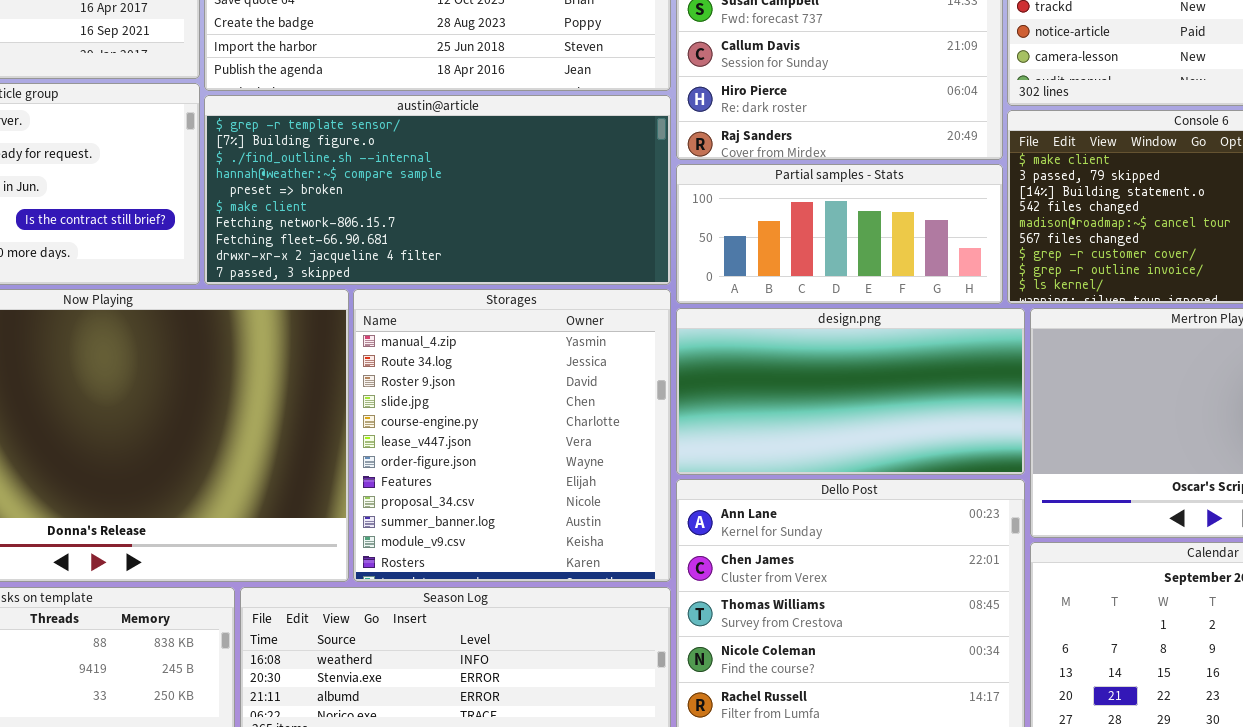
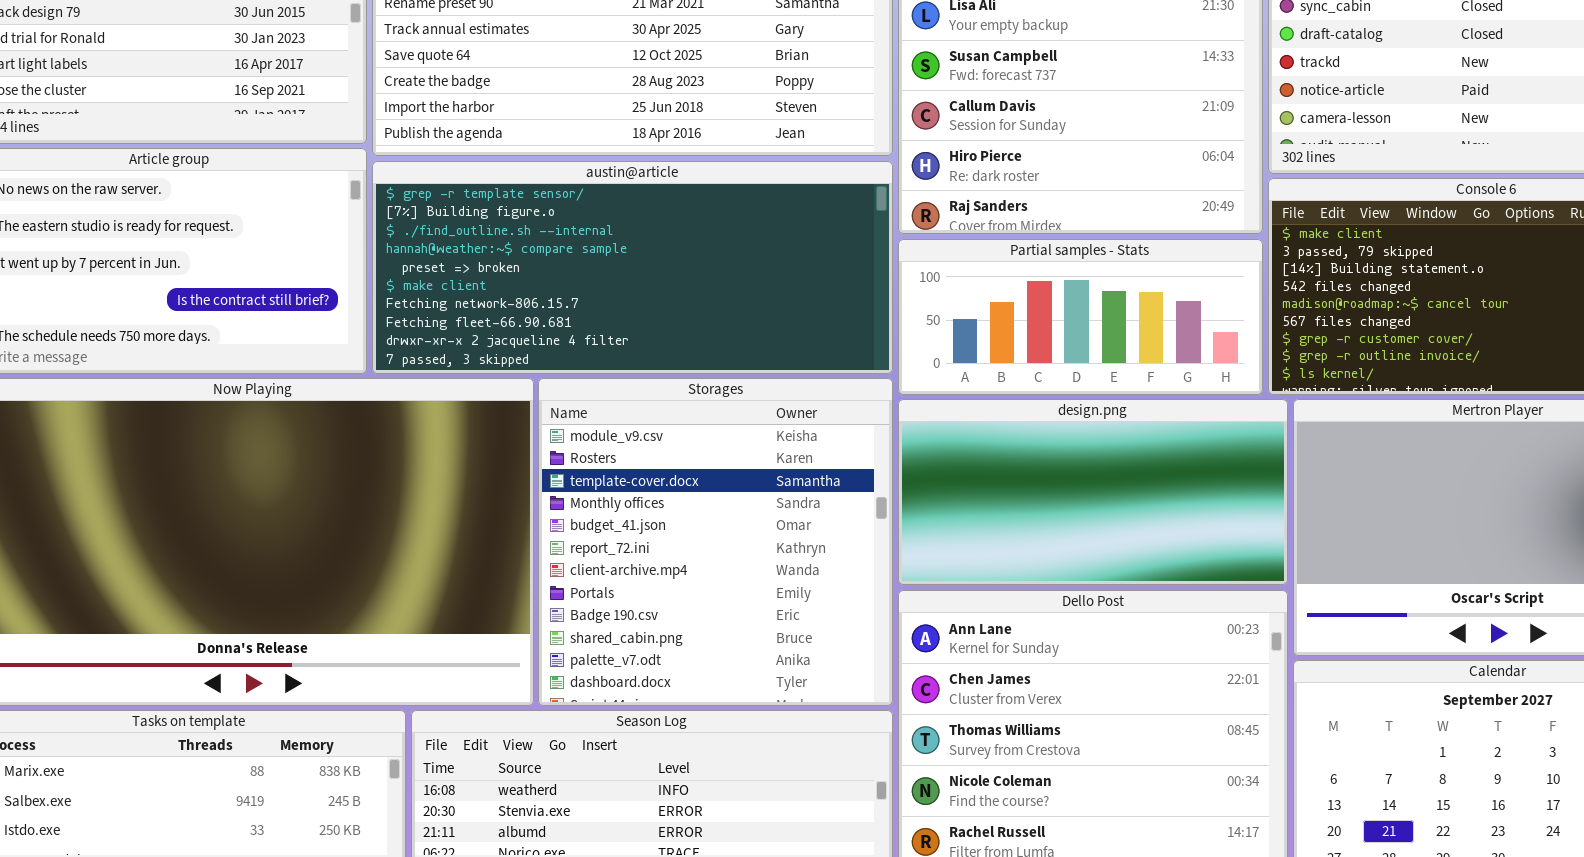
Storages: [353,289,671,582] -> [538,378,893,706], scrolled down 10 rows

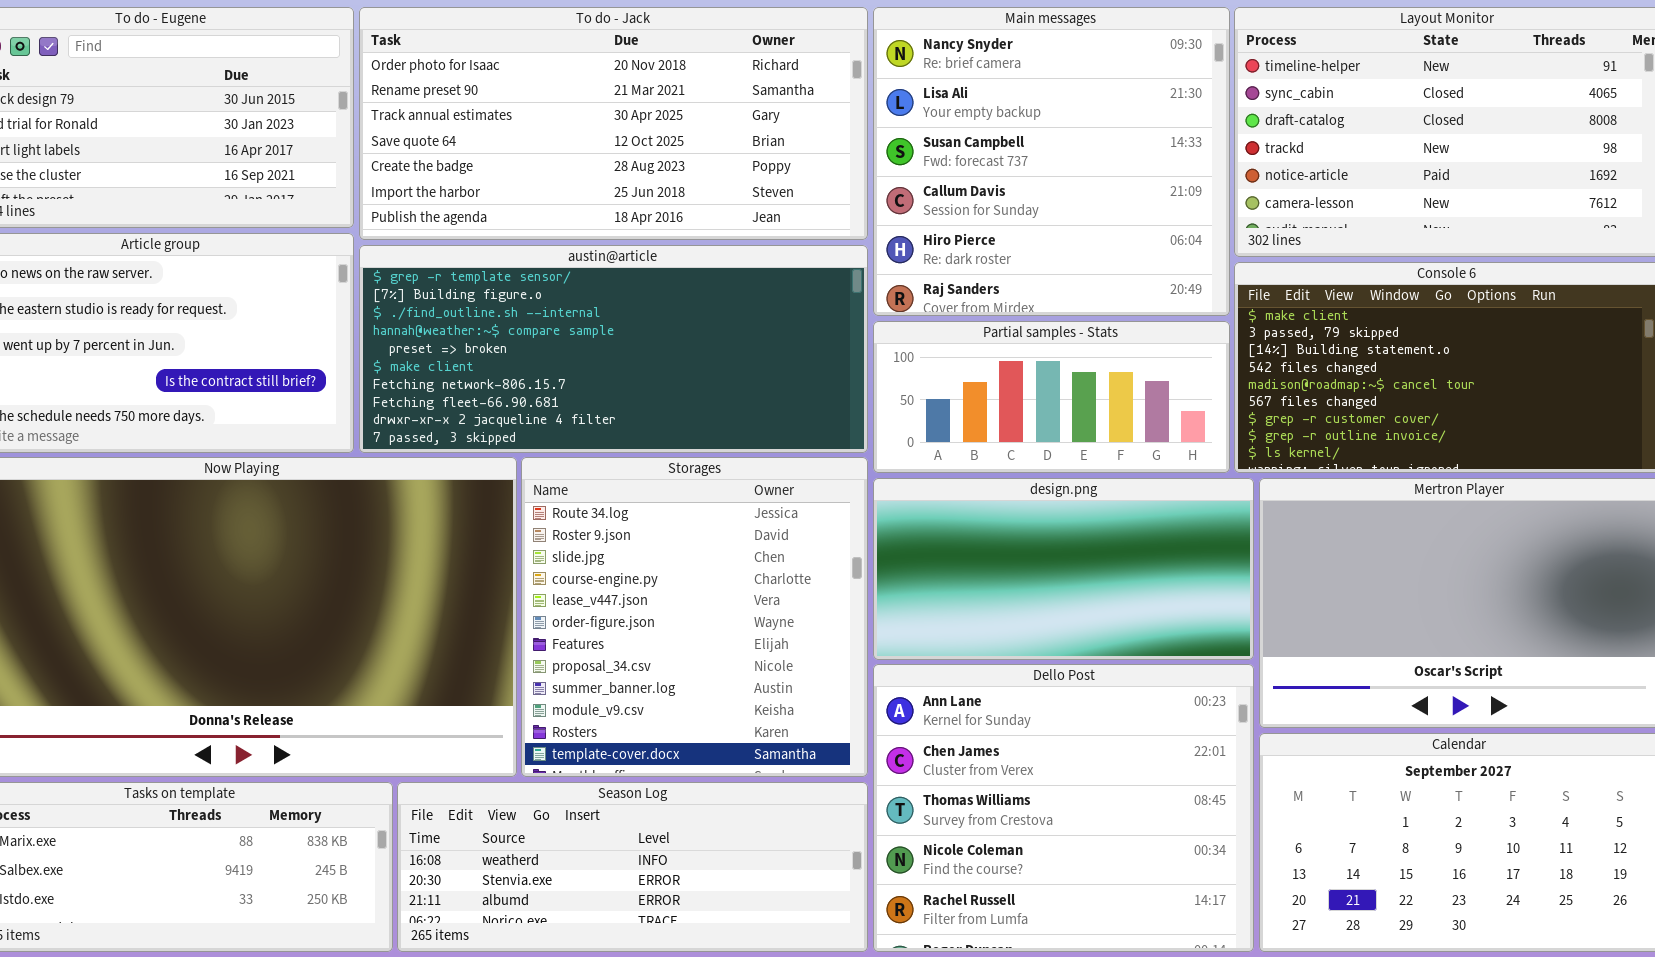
Storages: [538,378,893,706] -> [521,457,868,777], scrolled up 9 rows

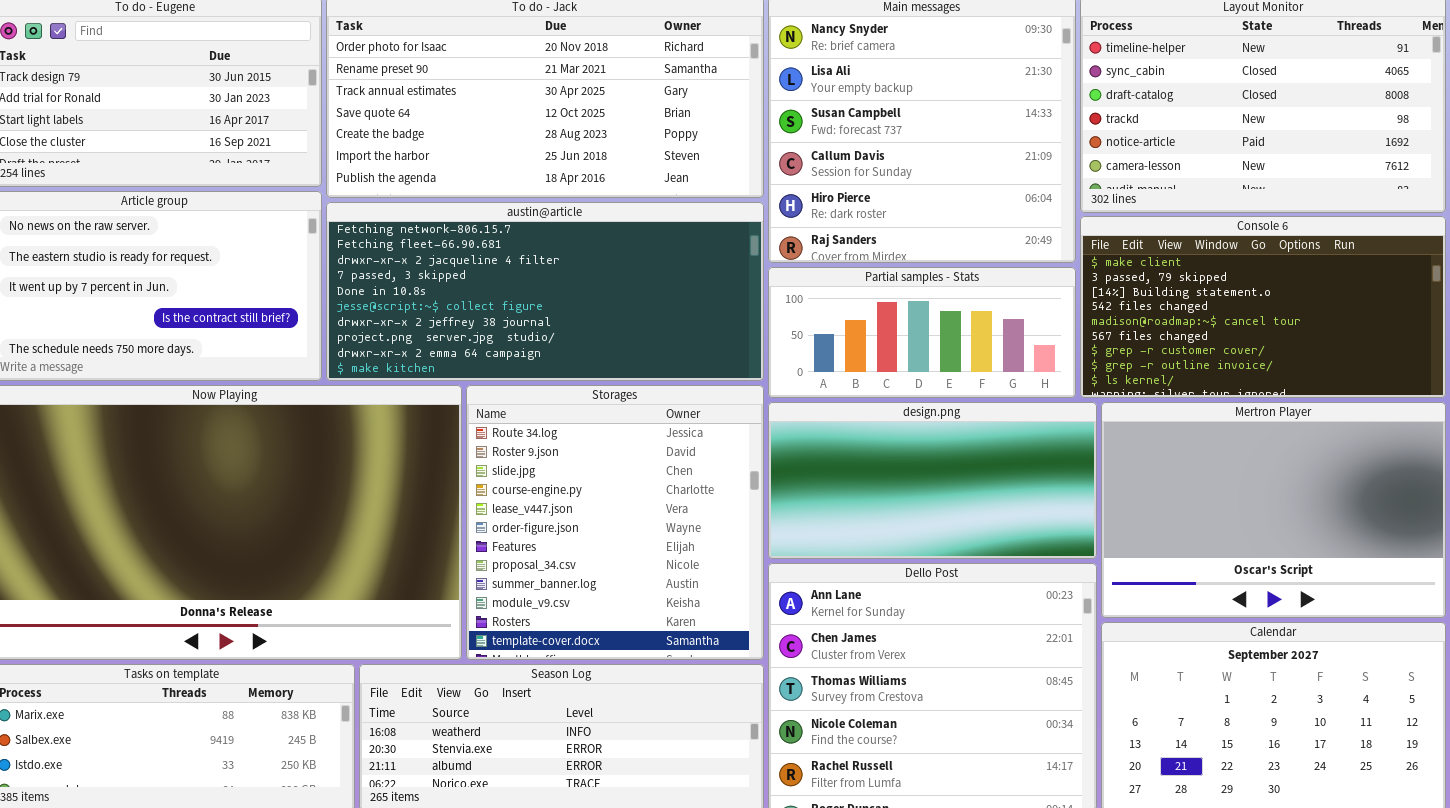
austin@article: [359,245,868,453] -> [326,202,764,381], scrolled down 6 rows

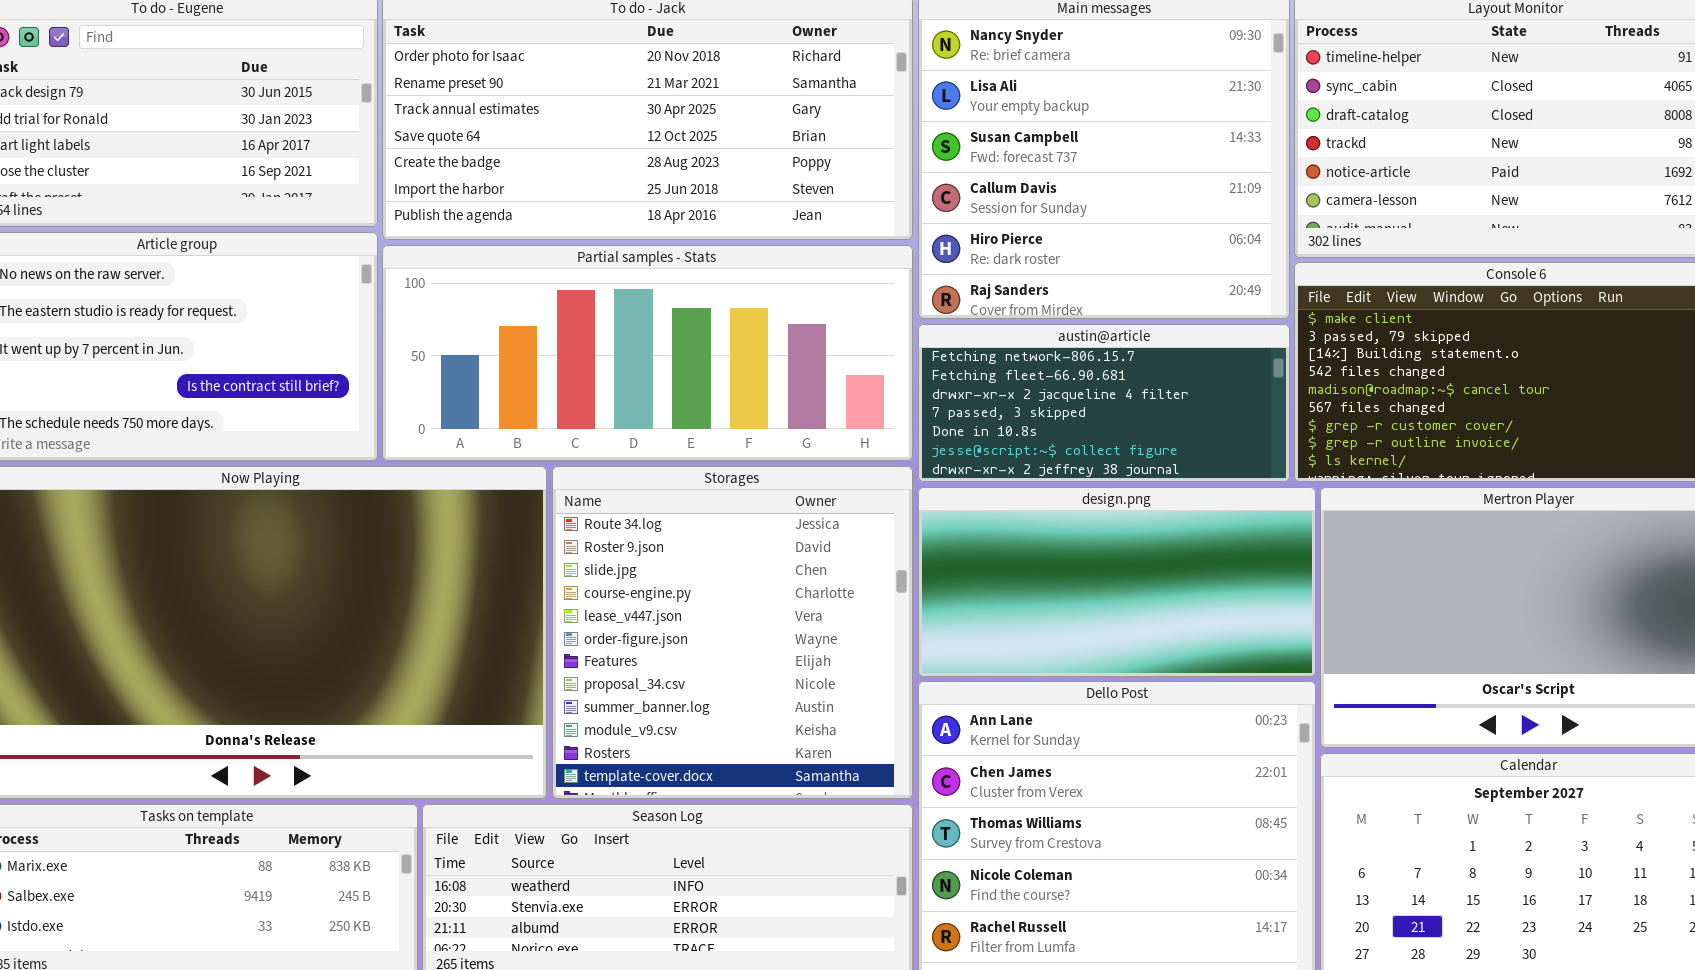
austin@article: [326,202,764,381] -> [918,324,1290,482], moved, resized
Partial samples - Stats: [768,267,1076,398] -> [382,245,913,461], moved, resized

